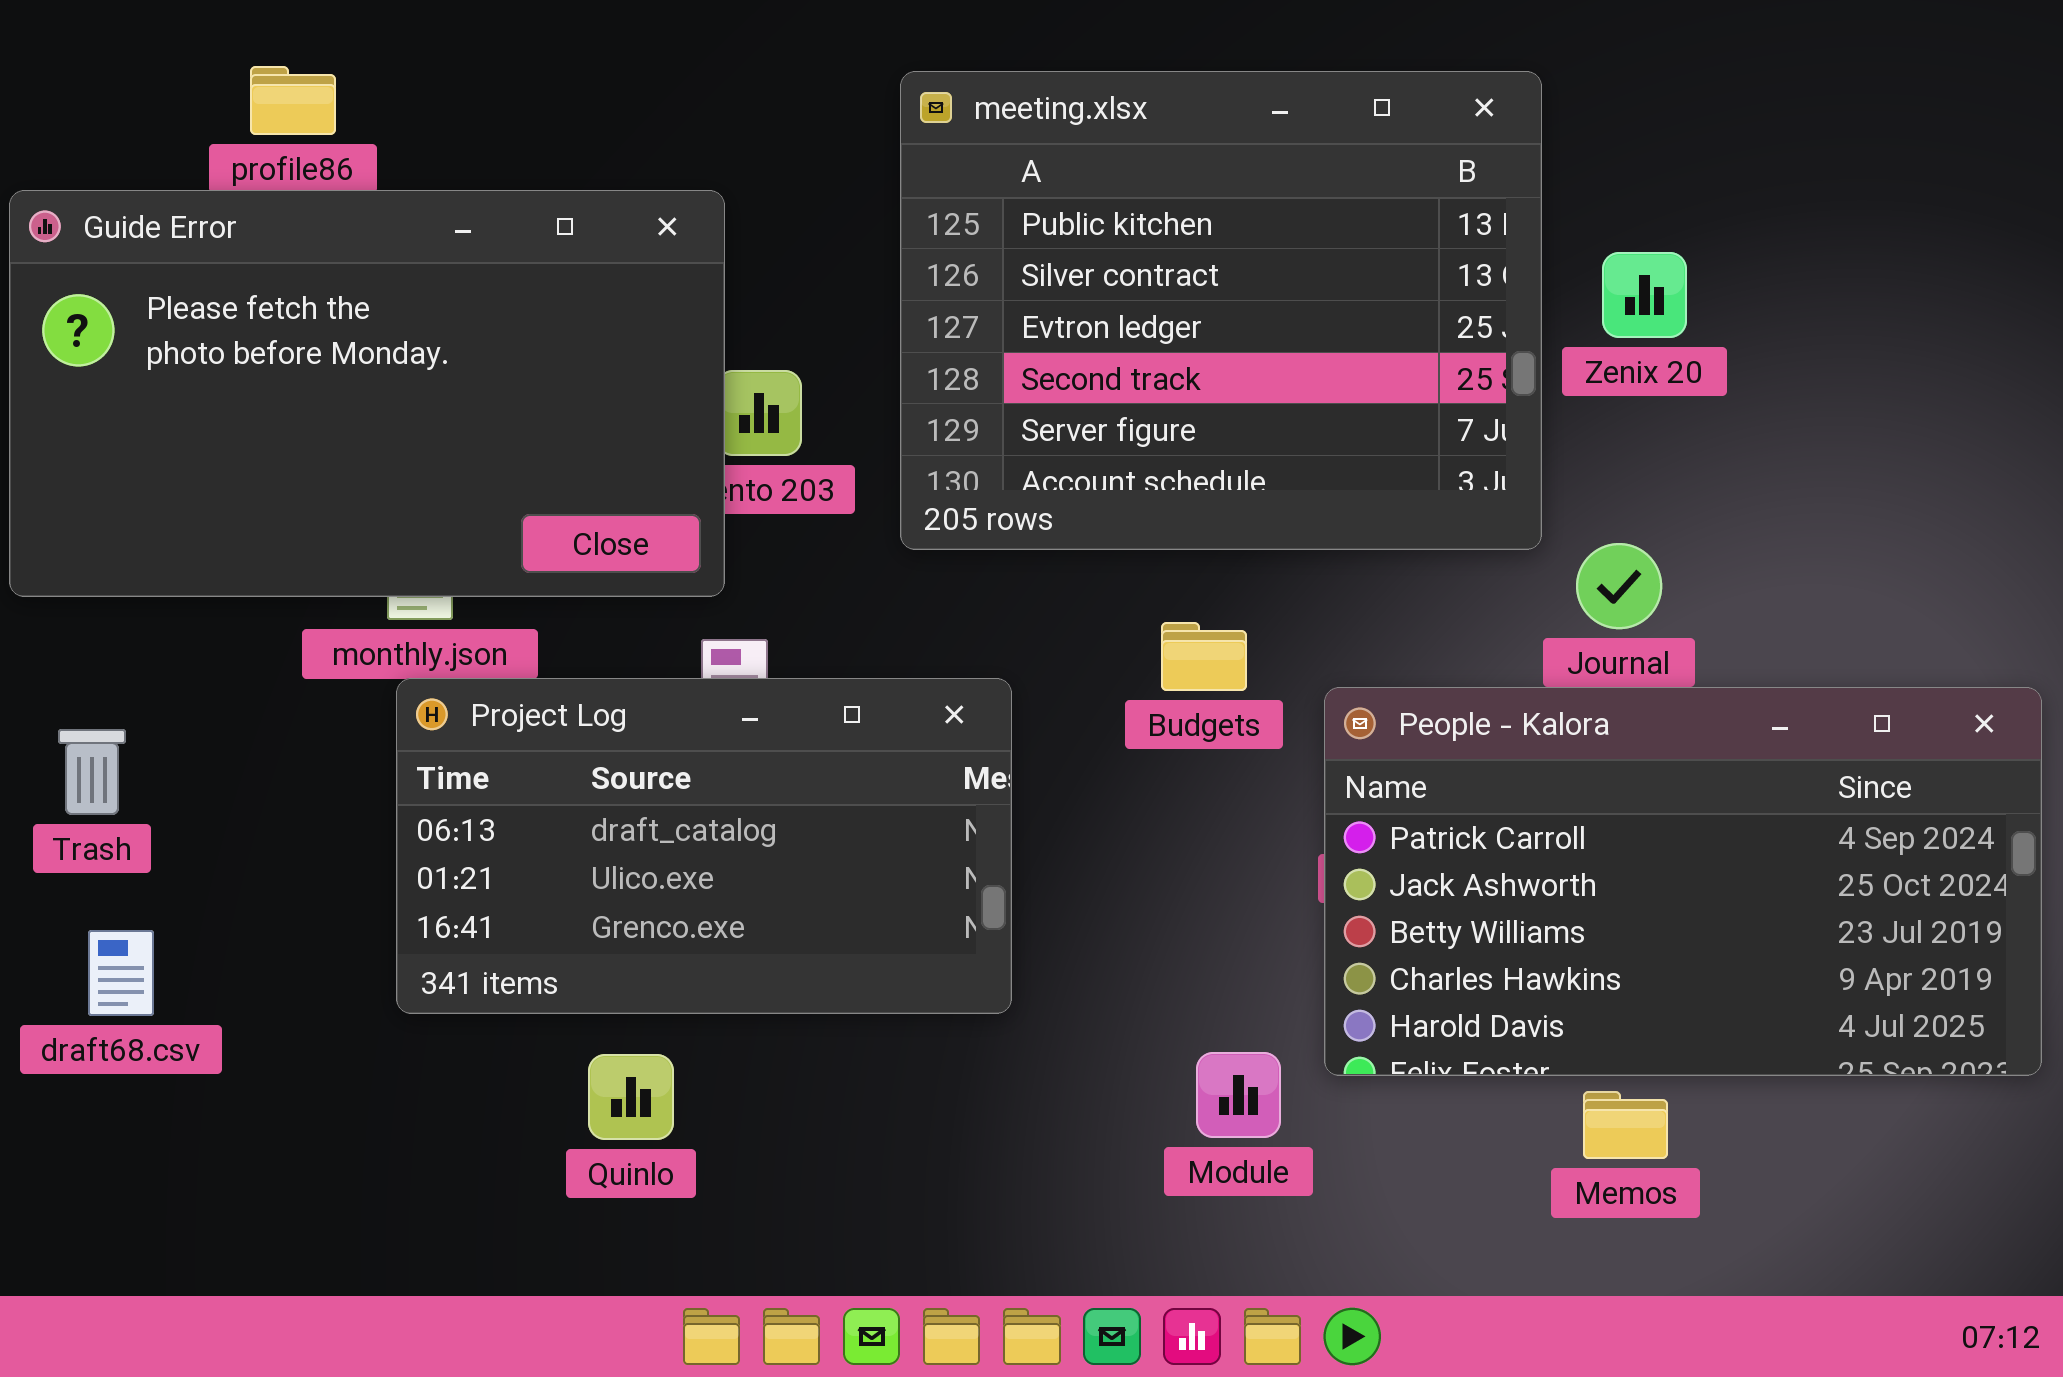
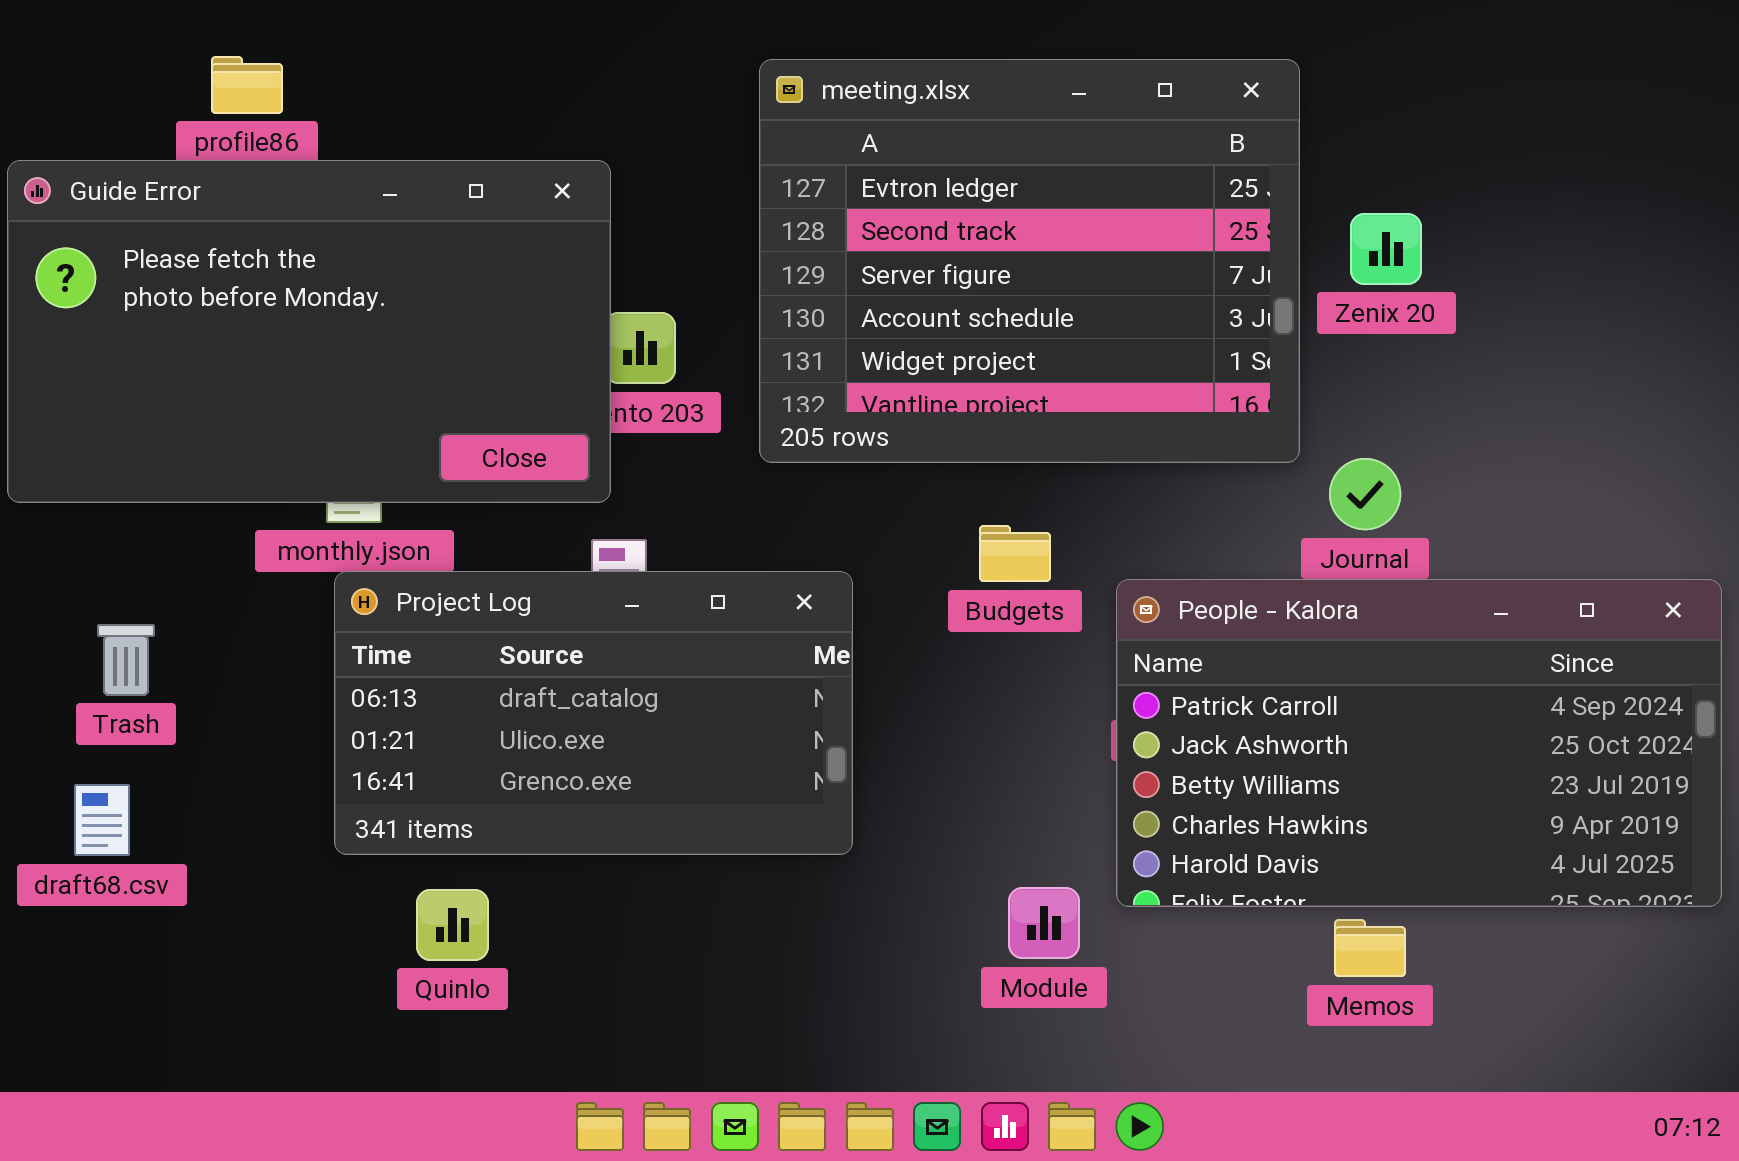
meeting.xlsx: [900,71,1542,550] -> [759,59,1300,463], scrolled down 2 rows
Trash: [58,729,126,815] -> [97,624,155,696], moved
Quinlo: [588,1054,674,1140] -> [416,889,489,961], moved

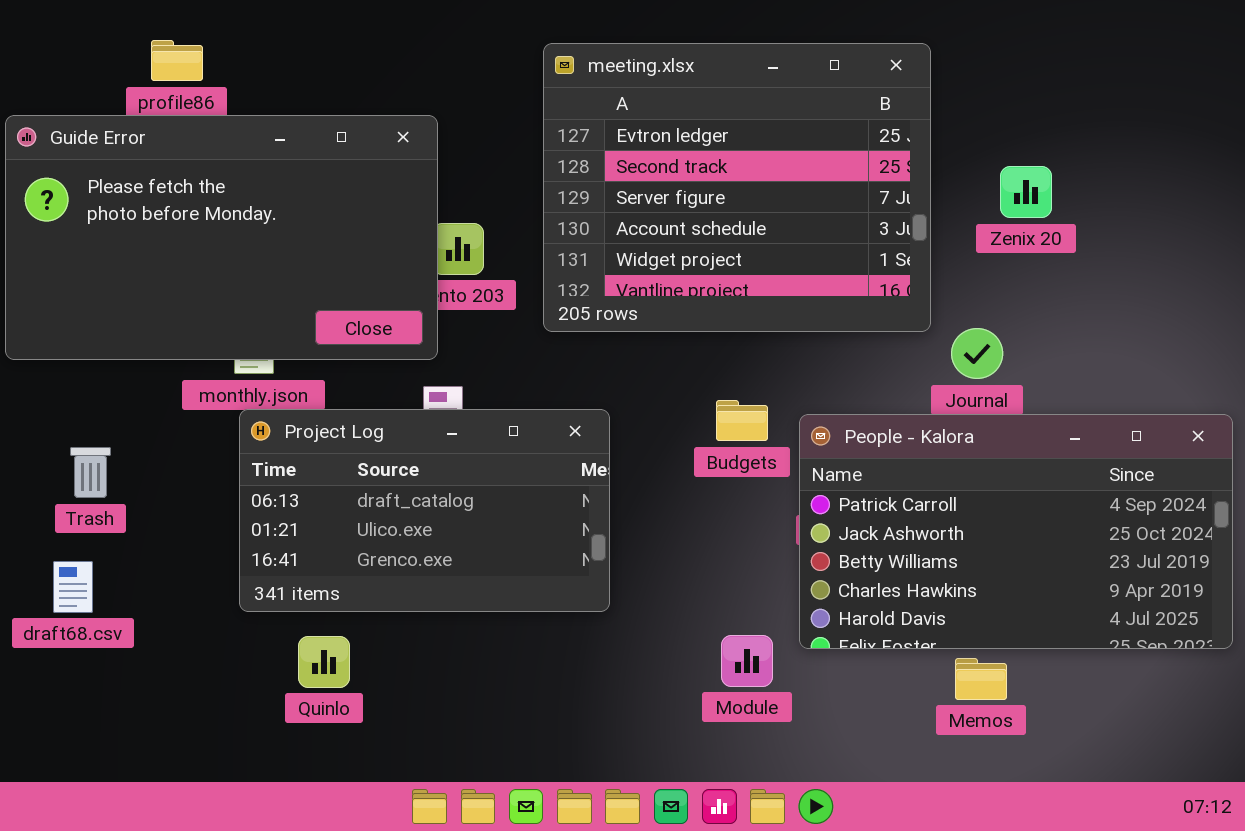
Zenix 20: [1350,213,1422,285] -> [1000,166,1052,218], moved
Budgets: [979,525,1051,582] -> [716,400,768,441], moved

